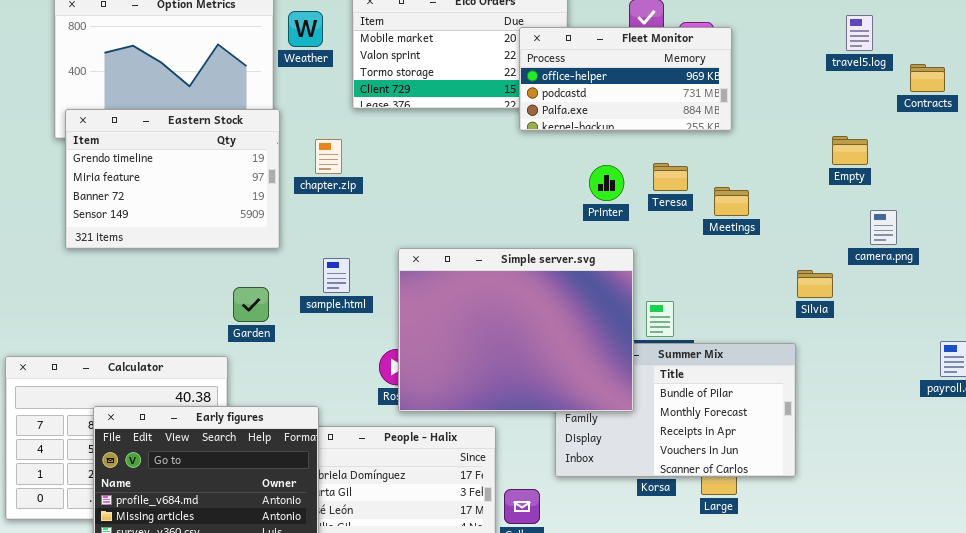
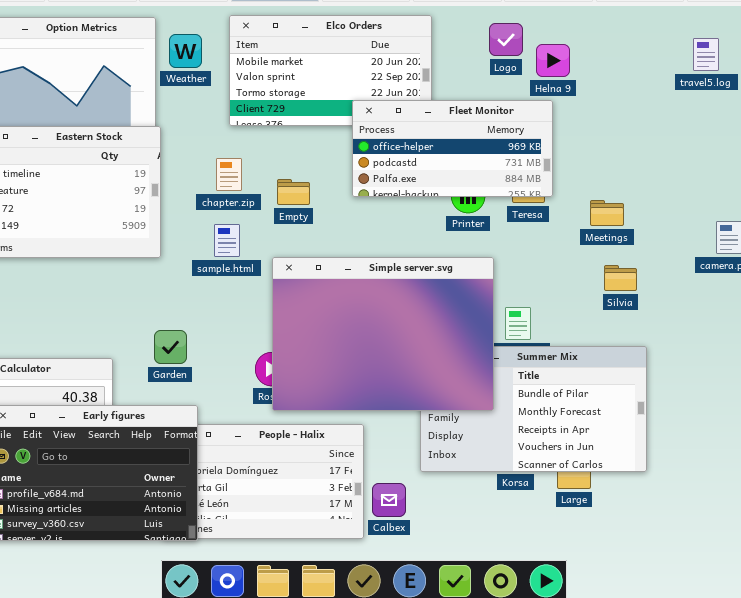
Fleet Monitor: [519,27,732,131] -> [352,100,553,197], moved
Empty: [832,136,868,165] -> [277,179,310,205], moved
chapter.zip: [315,139,342,174] -> [216,158,242,191], moved
Meetings: [714,187,749,216] -> [590,200,624,226], moved
sample.html: [323,258,350,293] -> [214,224,240,257], moved
Silvia: [797,270,833,298] -> [604,265,637,291], moved
Garden: [233,287,269,322] -> [154,330,187,364], moved

